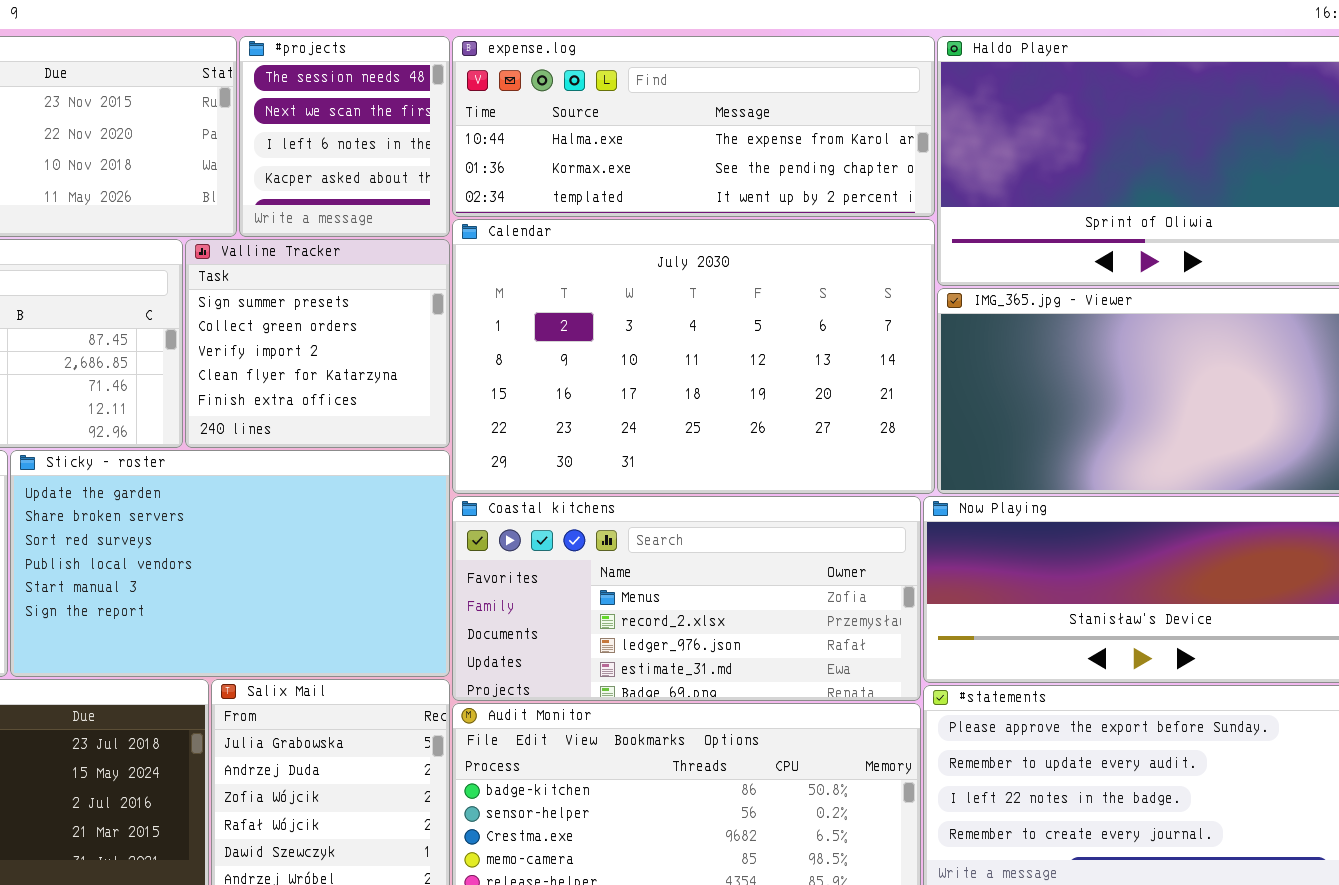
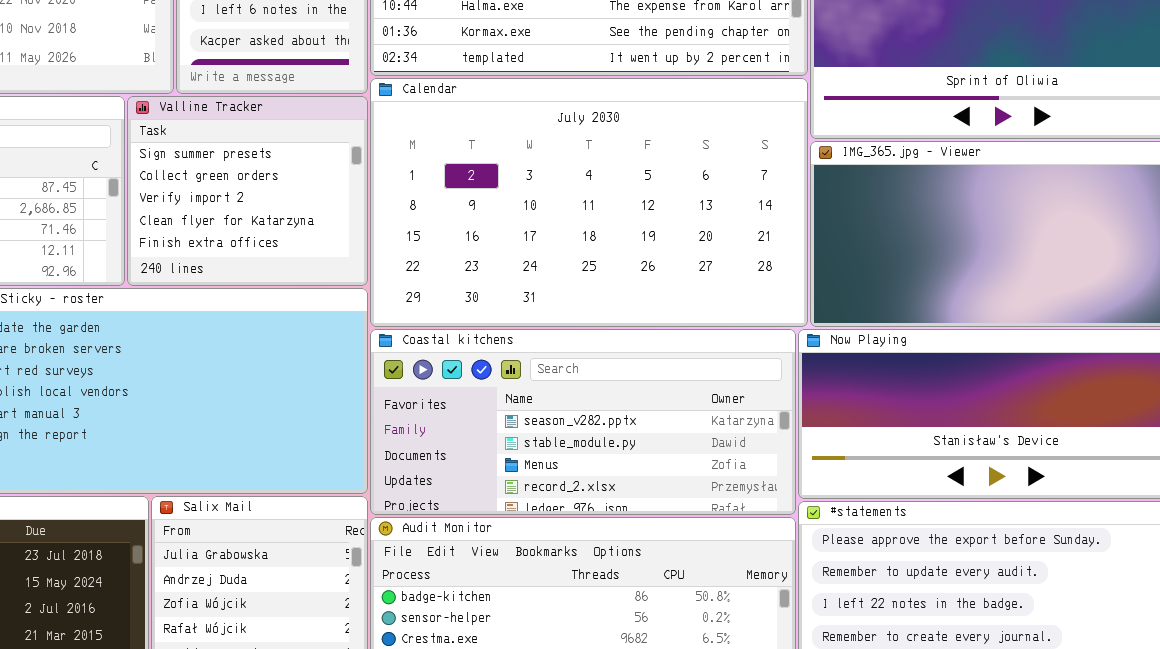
Coastal kitchens: [452,496,921,701] -> [370,329,796,515], scrolled up 2 rows

